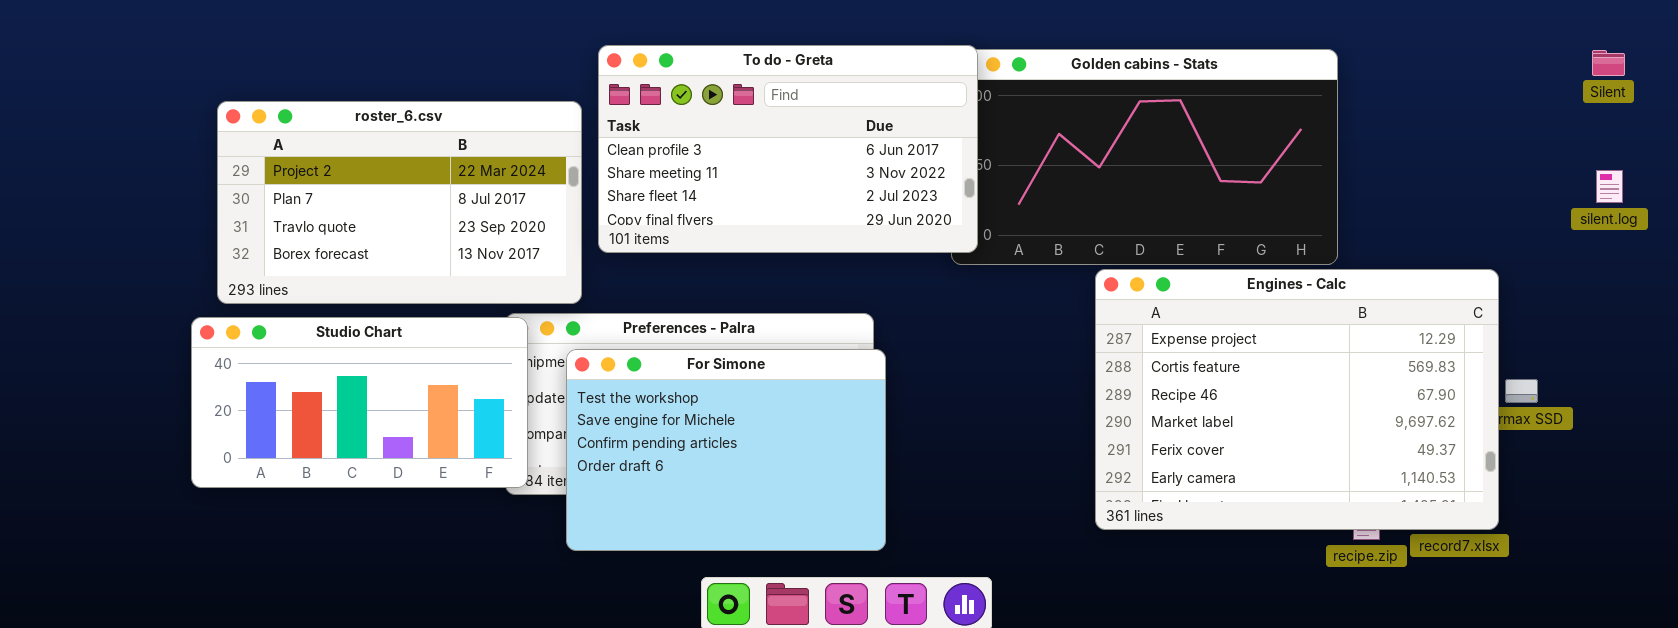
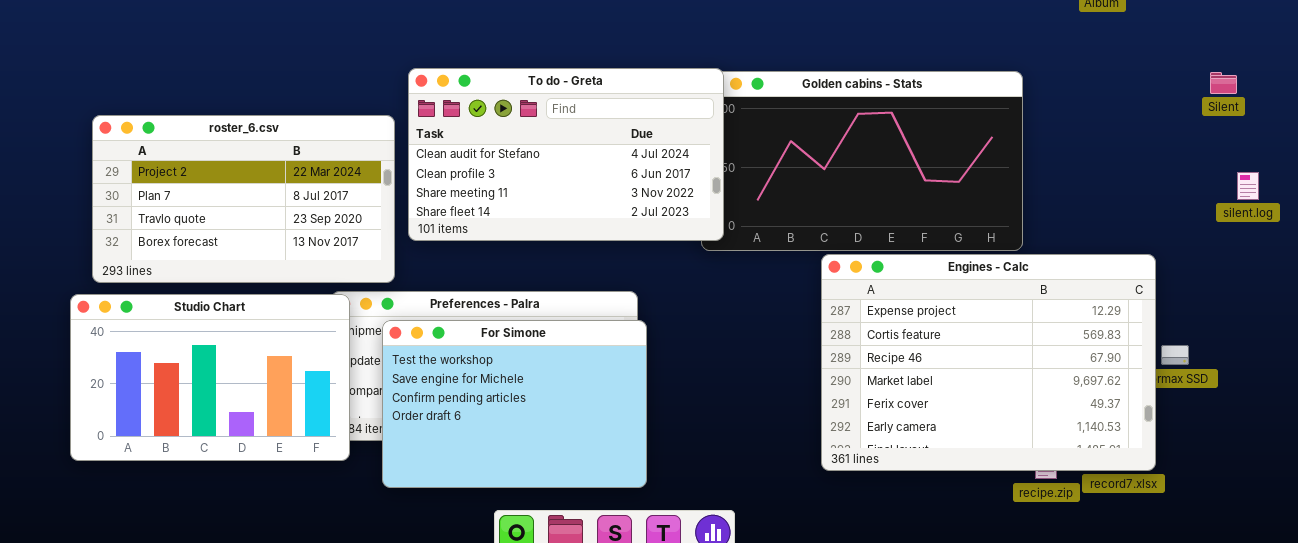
To do - Greta: [598,45,978,253] -> [408,68,724,241], scrolled up 1 row
Silent: [1592,50,1625,76] -> [1210,72,1237,94], moved
Studio Chart: [191,317,528,488] -> [70,294,350,461], resized

